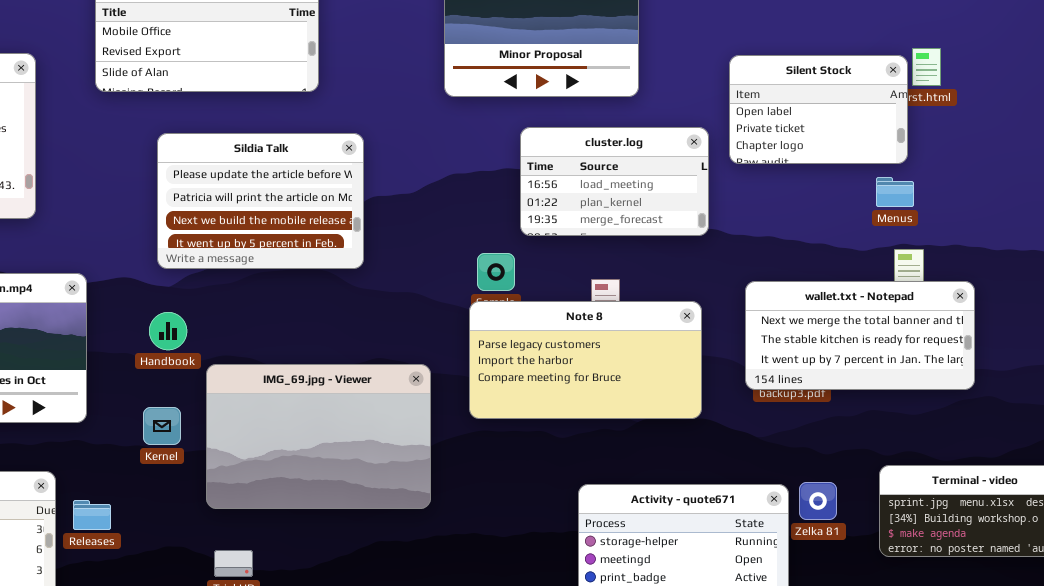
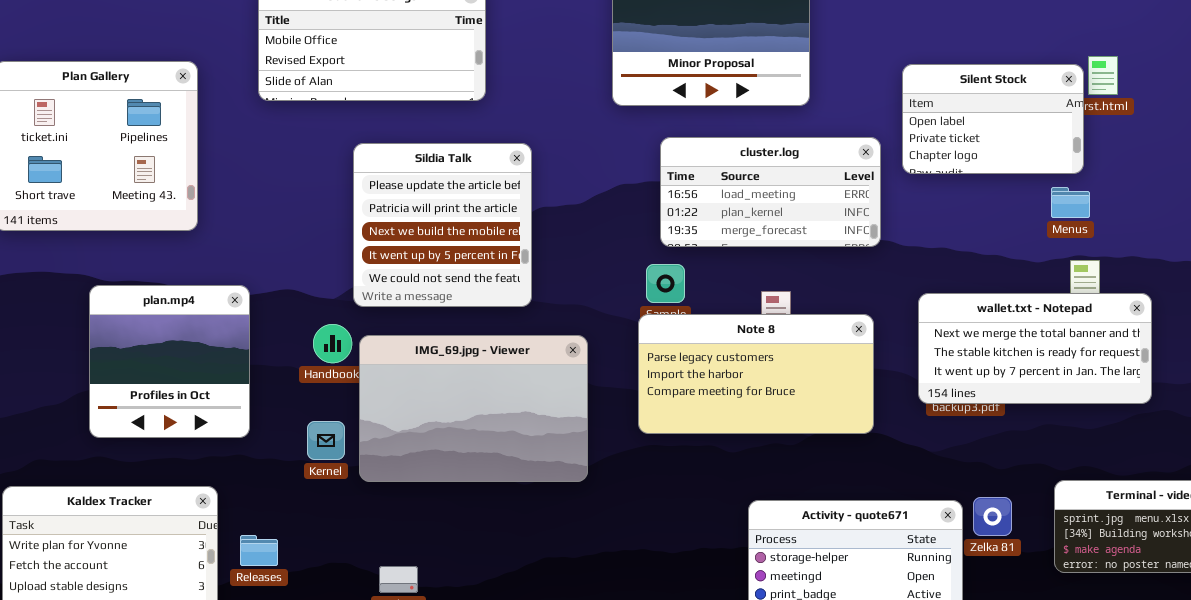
cluster.log: [520,127,709,236] -> [660,137,881,247], resized
Sildia Talk: [157,133,364,269] -> [353,143,532,307], resized
IMG_69.jpg - Viewer: [206,364,431,509] -> [359,335,588,482], moved
Releases: [73,500,111,530] -> [240,535,278,566], moved

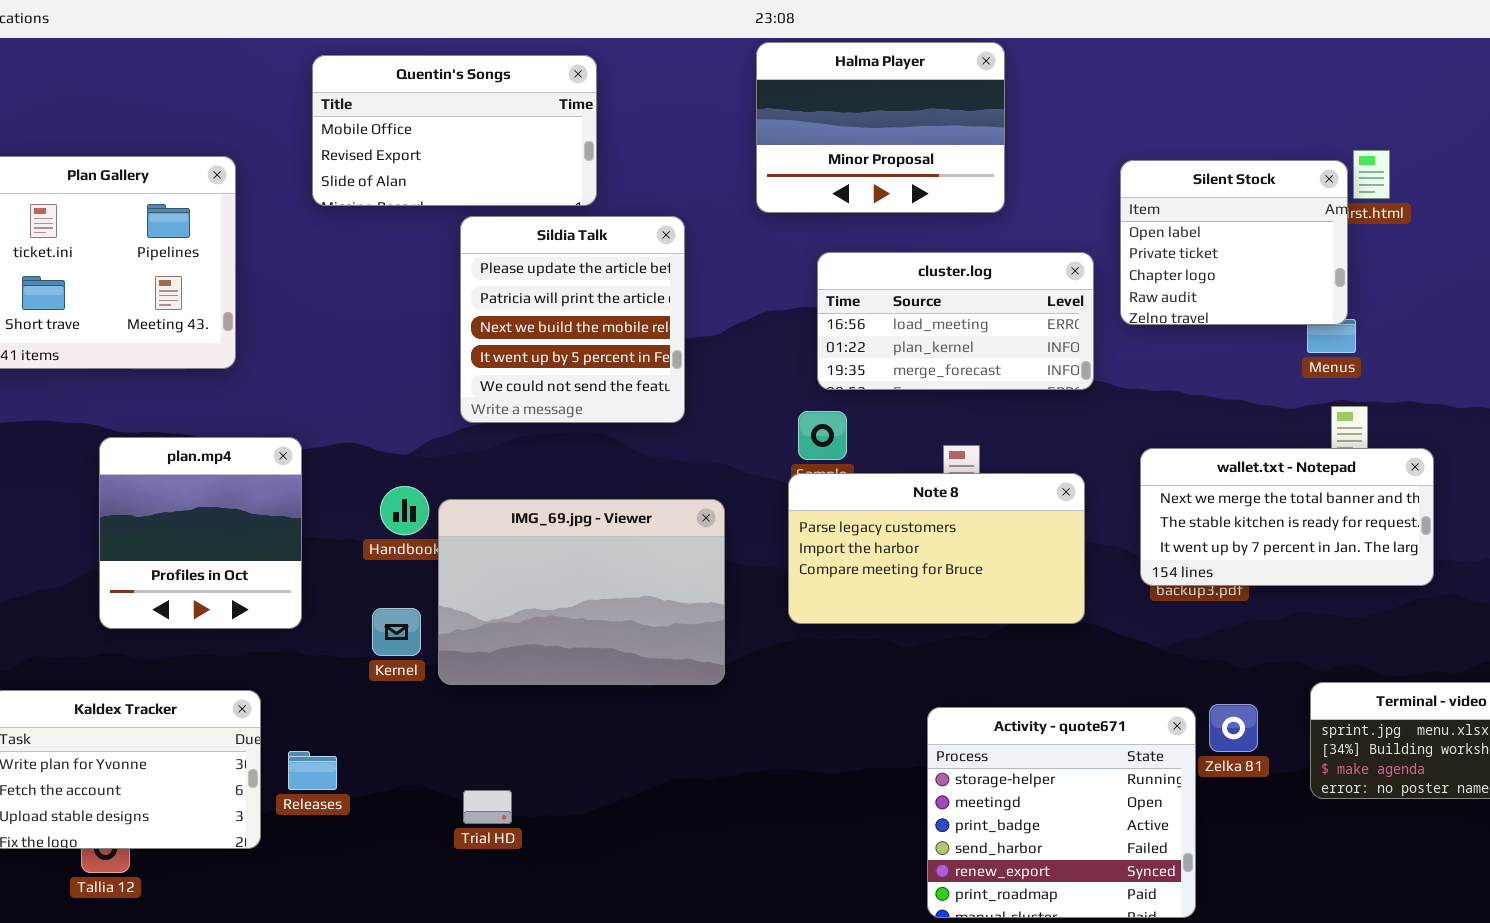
Silent Stock: [902,64,1084,174] -> [1120,160,1348,325], resized
Sildia Talk: [353,143,532,307] -> [460,216,685,423], moved

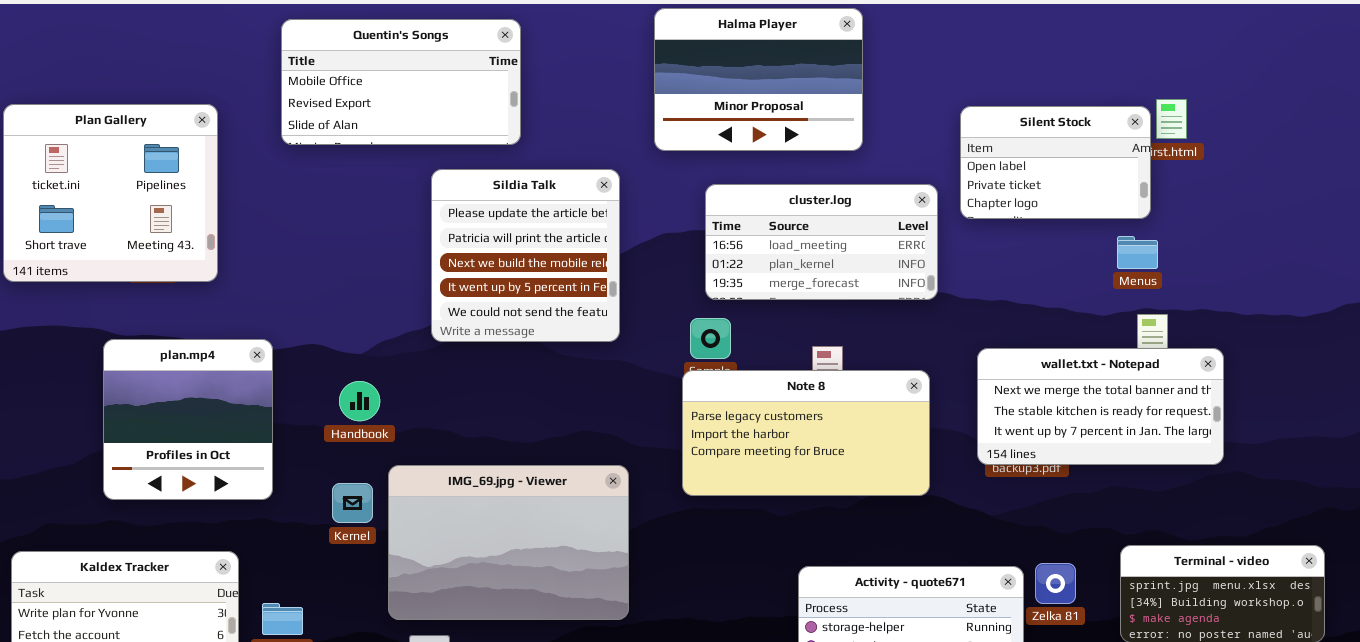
Silent Stock: [1120,160,1348,325] -> [960,106,1151,219], resized
Sildia Talk: [460,216,685,423] -> [431,169,620,342], moved
IMG_69.jpg - Viewer: [438,499,725,685] -> [388,465,629,620], moved

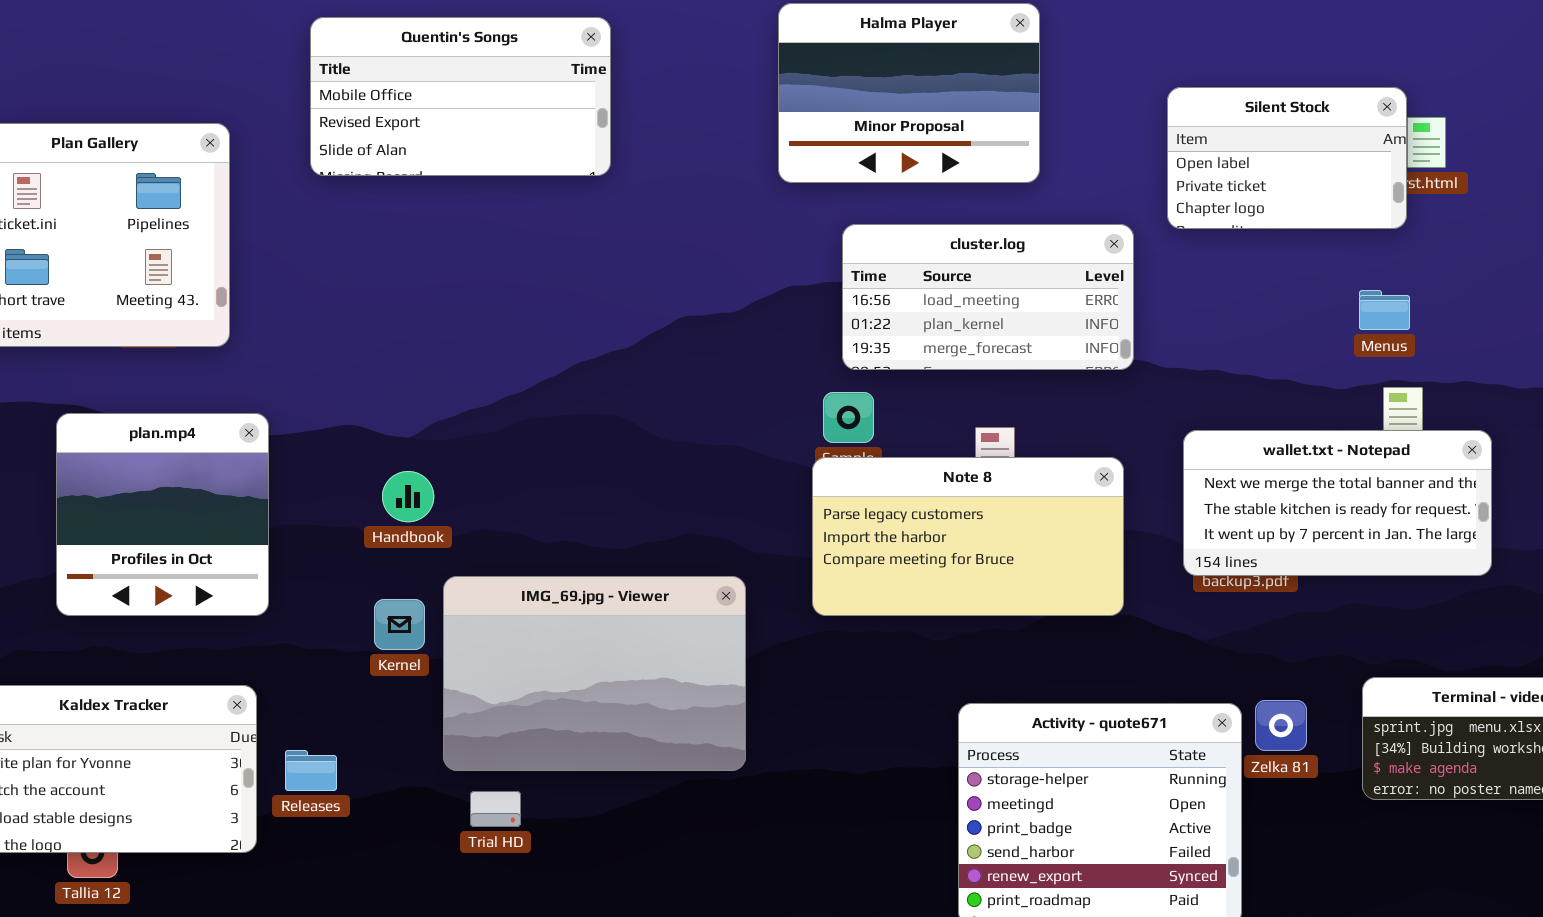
Silent Stock: [960,106,1151,219] -> [1167,87,1407,229], moved
Sildia Talk: [431,169,620,342] -> none, closed
plan.mp4: [103,339,273,500] -> [56,413,269,616], moved

